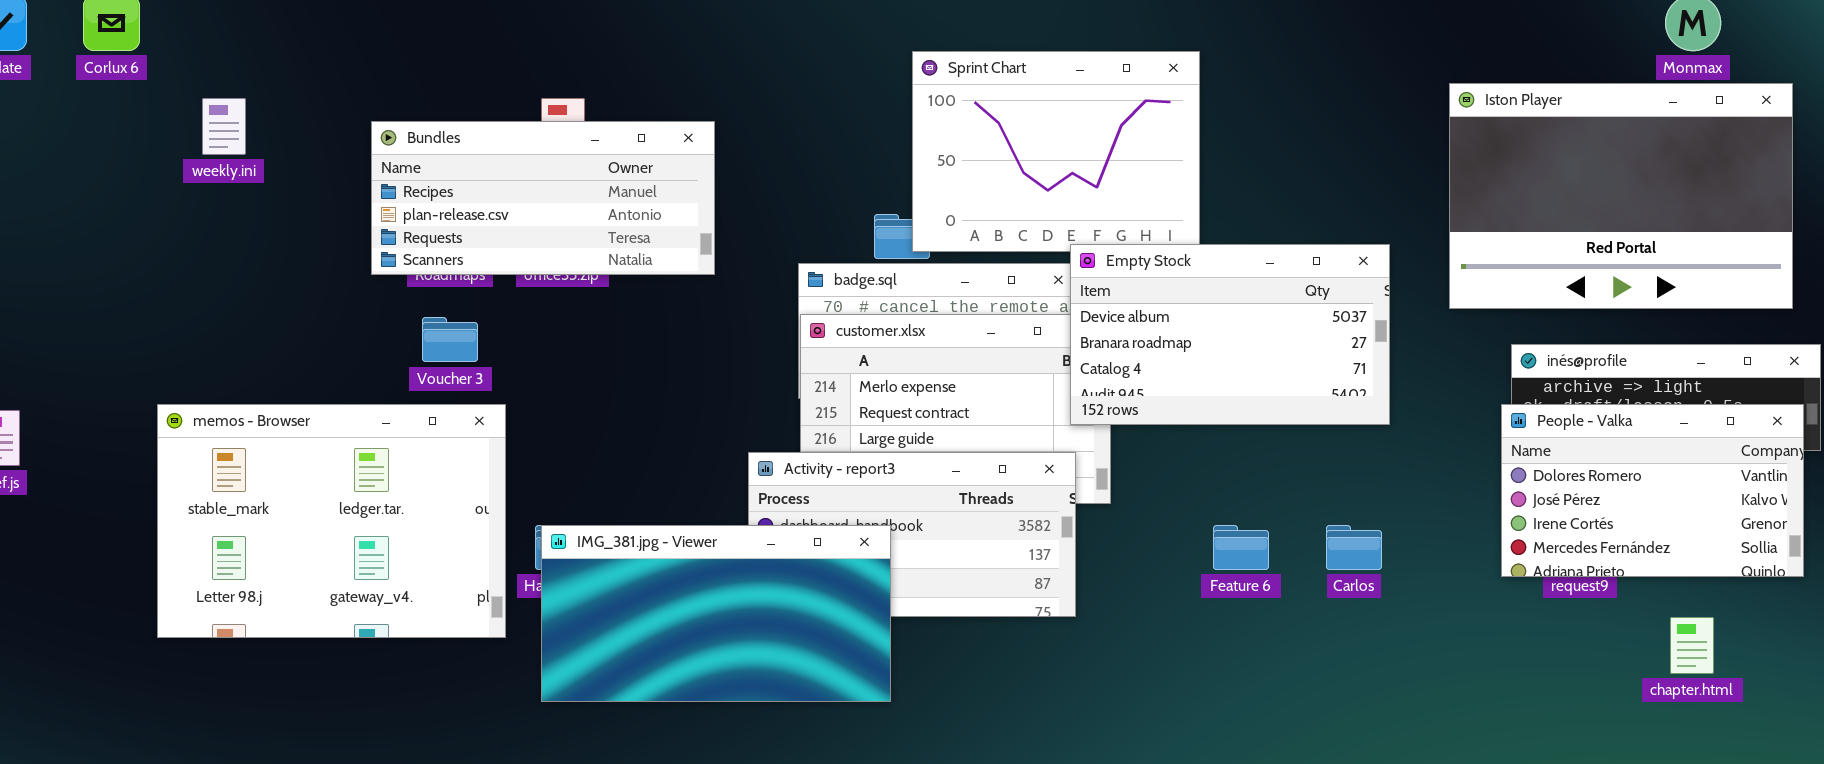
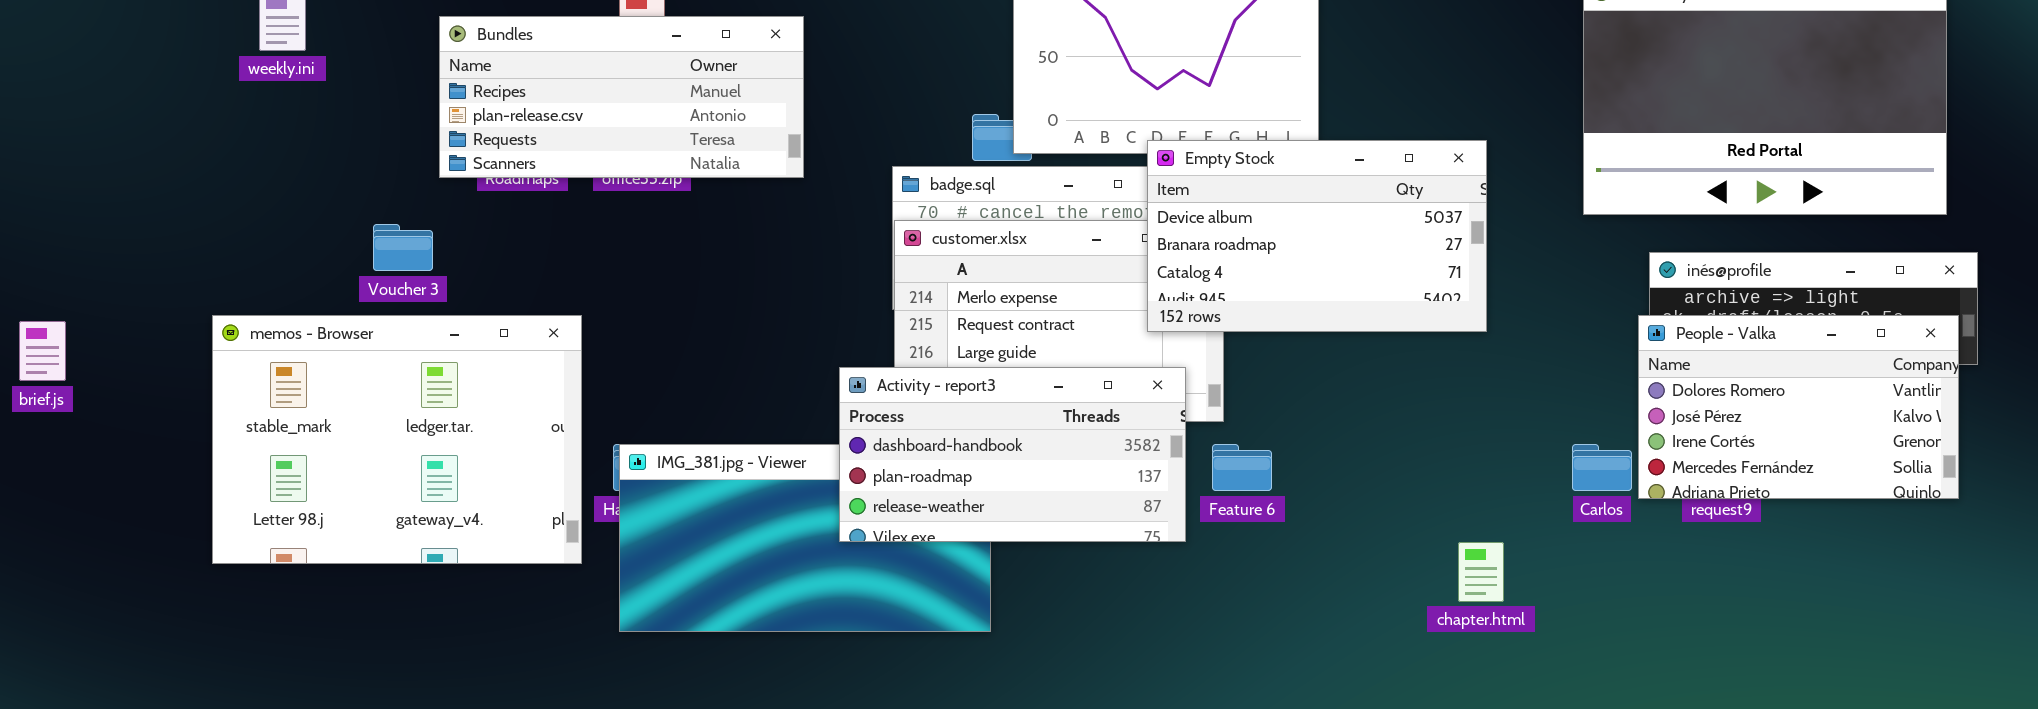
Empty Stock: [1070,244,1390,425] -> [1147,140,1487,332], moved
Voucher 3: [422,317,478,362] -> [373,224,433,271], moved
Activity - report3: [748,452,1076,617] -> [839,367,1186,542], raised
Feature 6: [1213,525,1269,570] -> [1212,444,1272,491], moved
Carlos: [1326,525,1382,570] -> [1572,444,1632,491], moved
chapter.html: [1670,617,1714,674] -> [1458,542,1504,602], moved

